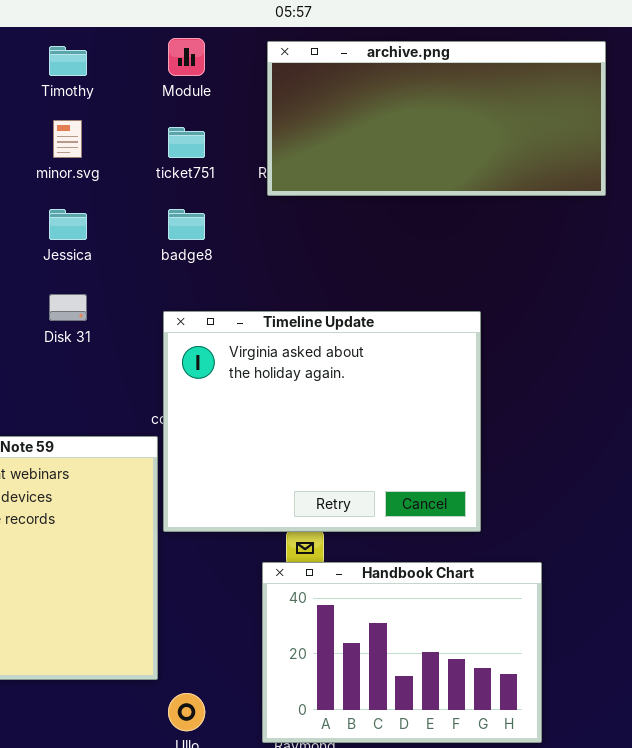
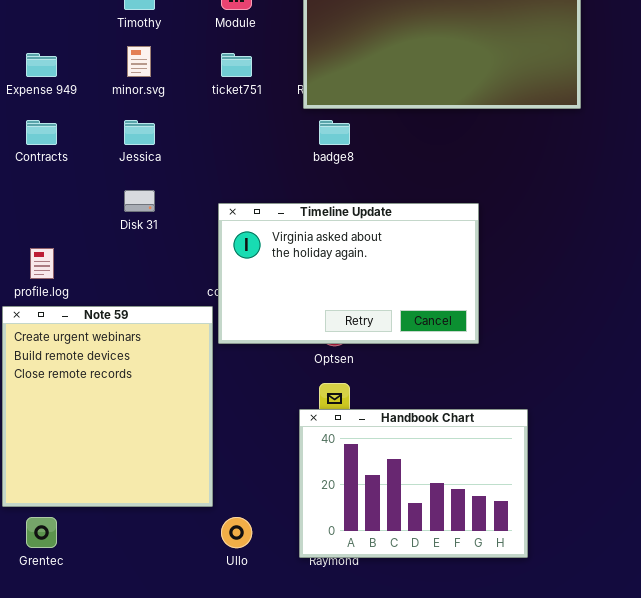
badge8: [168,209,205,240] -> [319,120,350,145], moved
Timeline Update: [163,311,481,532] -> [218,203,479,344], resized

